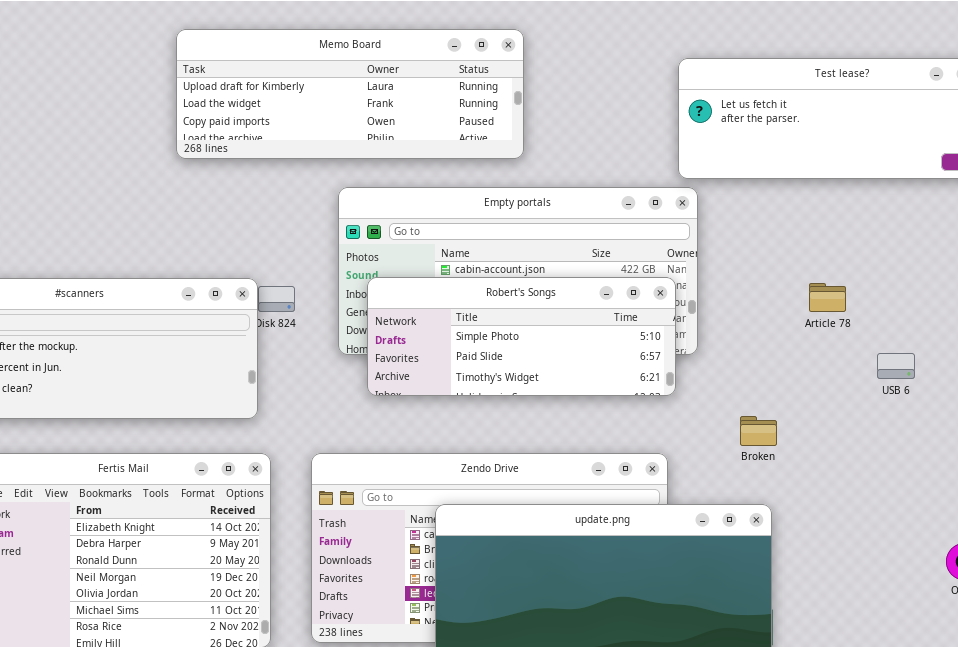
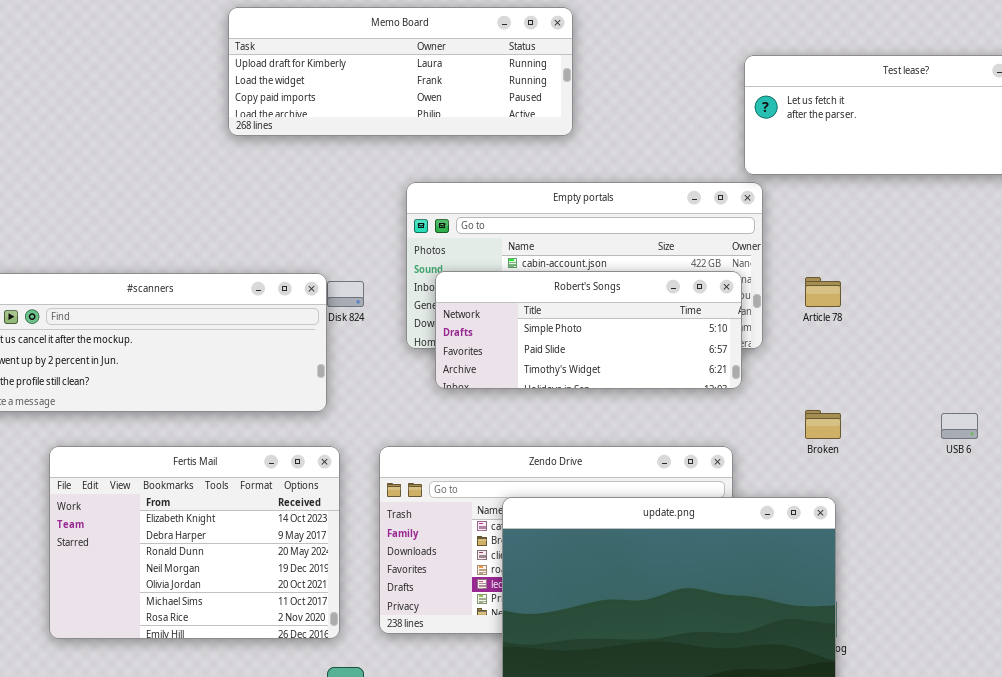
Memo Board: [176,29,524,159] -> [228,7,573,136], moved
Article 78: [809,283,846,312] -> [805,277,841,307], moved
USB 6: [877,353,915,379] -> [941,413,978,439], moved

